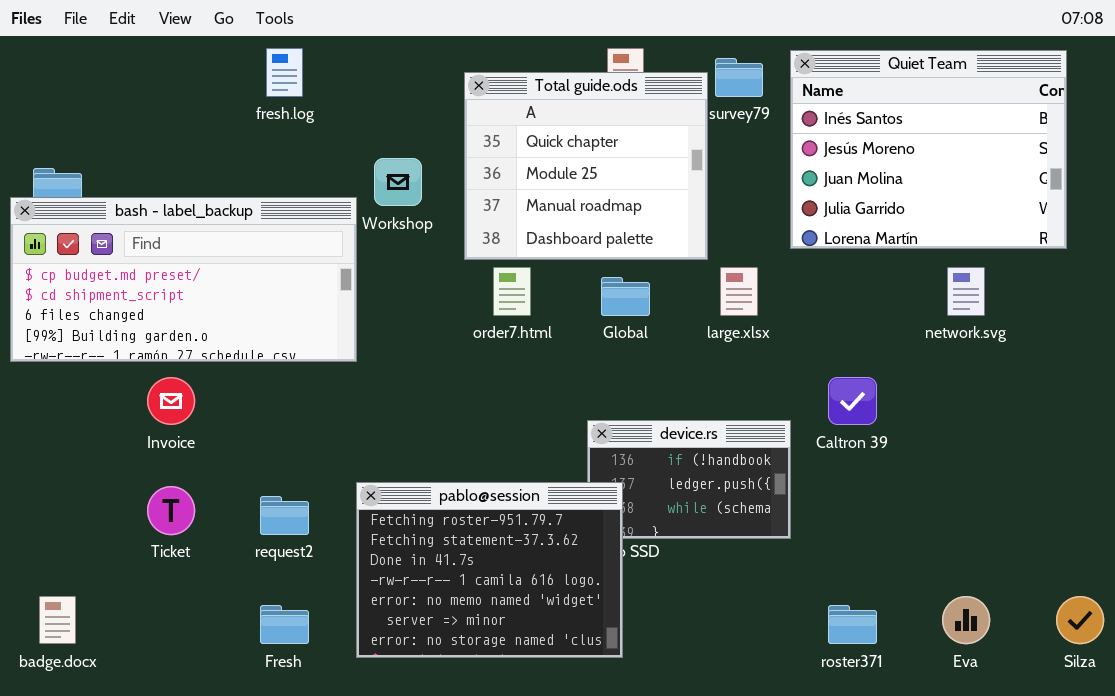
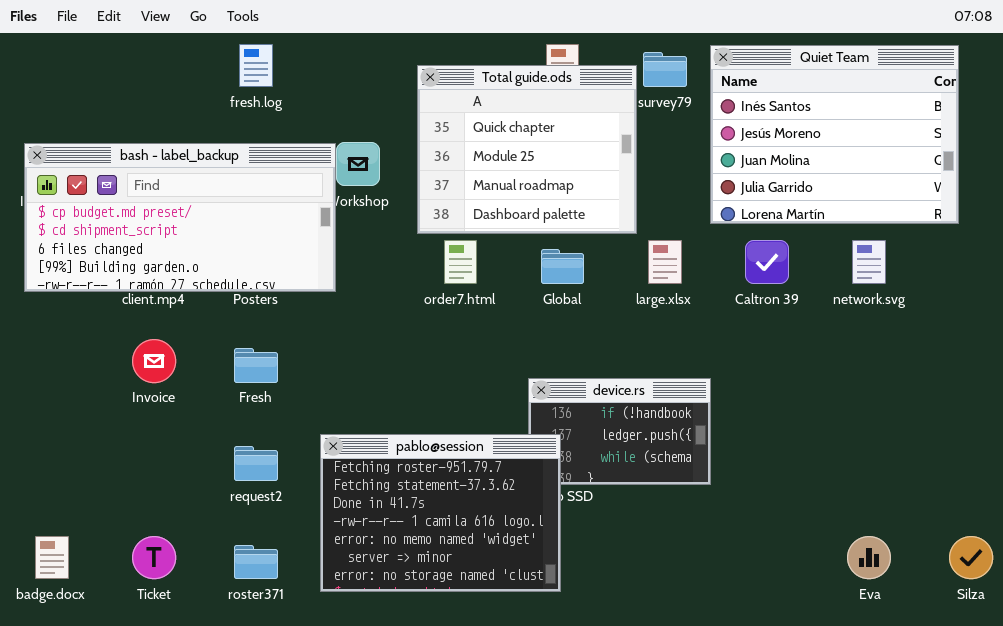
bash - label_backup: [10,197,357,362] -> [24,143,336,292], moved
Caltron 39: [828,377,877,425] -> [745,240,789,284], moved
Ticket: [147,486,195,535] -> [132,536,176,579], moved
Fresh: [260,605,309,644] -> [234,348,278,383], moved
roster371: [828,605,877,644] -> [234,545,278,579], moved

